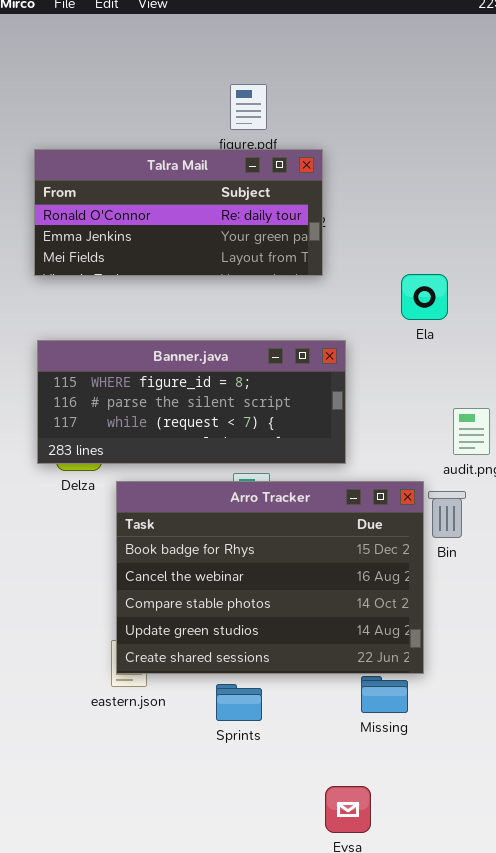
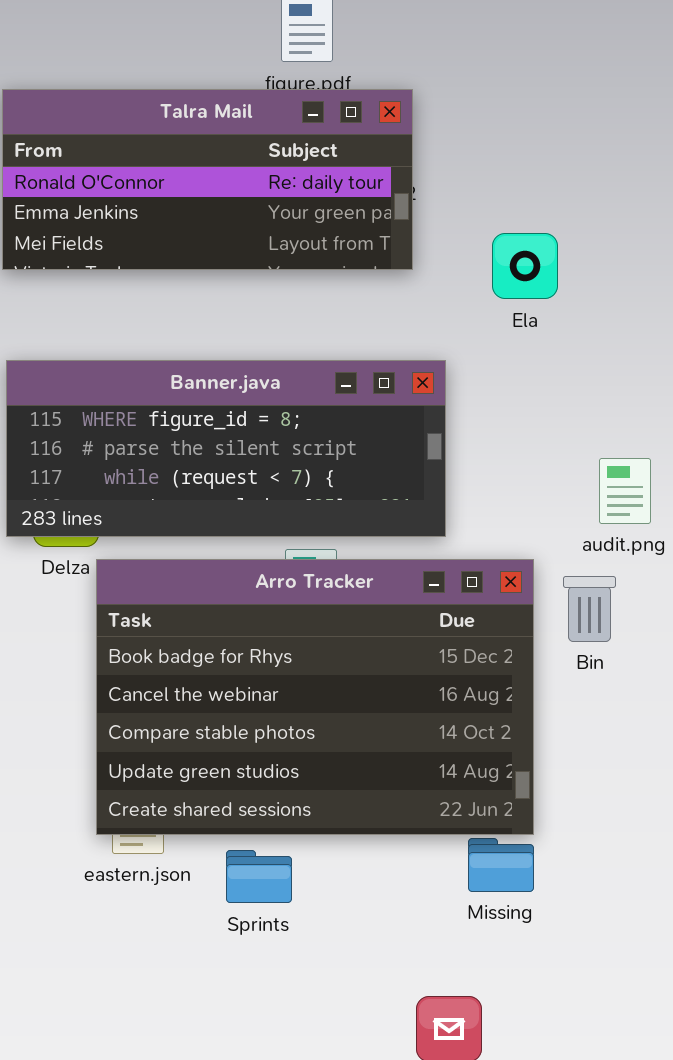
Ela: [401,274,448,320] -> [492,233,558,299], moved
Arro Tracker: [116,481,424,674] -> [96,559,534,835], moved
Sprints: [216,684,262,721] -> [226,850,292,903], moved

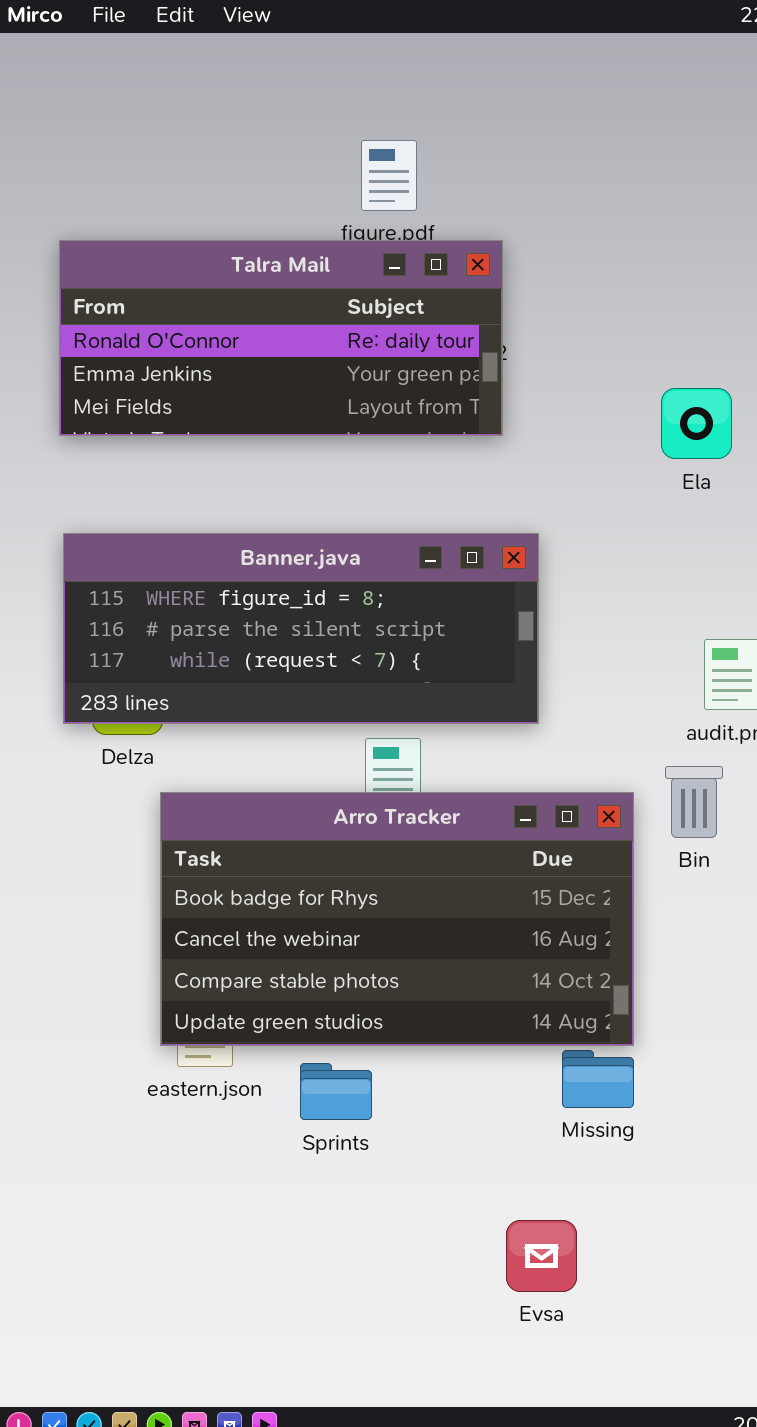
Ela: [492,233,558,299] -> [661,388,732,459], moved
Arro Tracker: [96,559,534,835] -> [160,792,634,1046], resized

